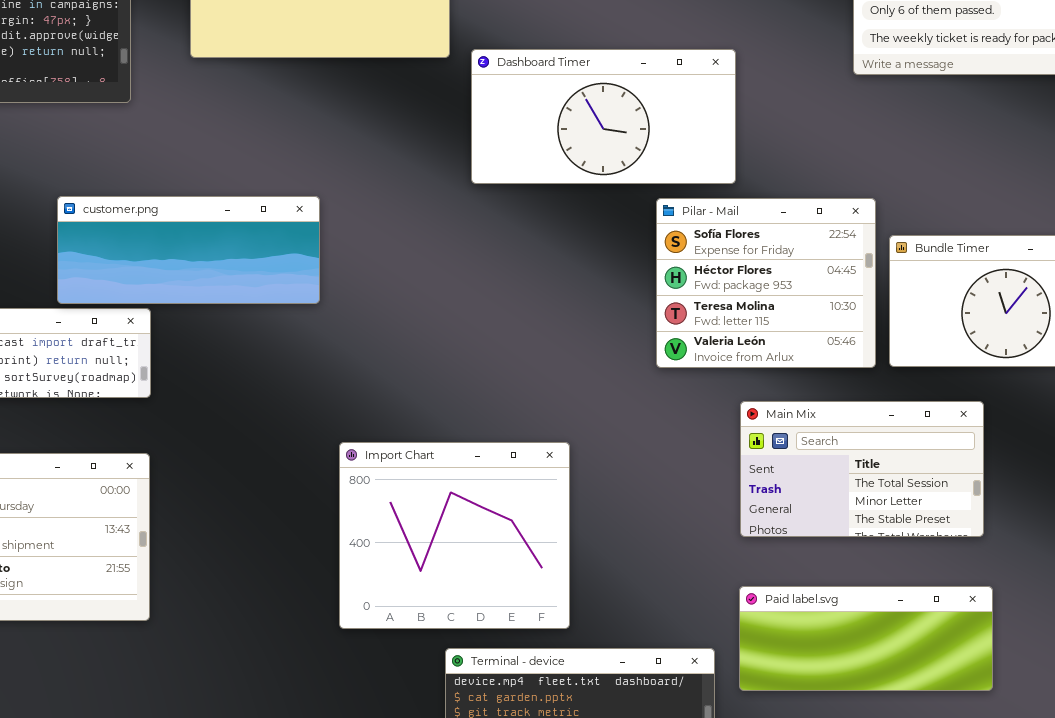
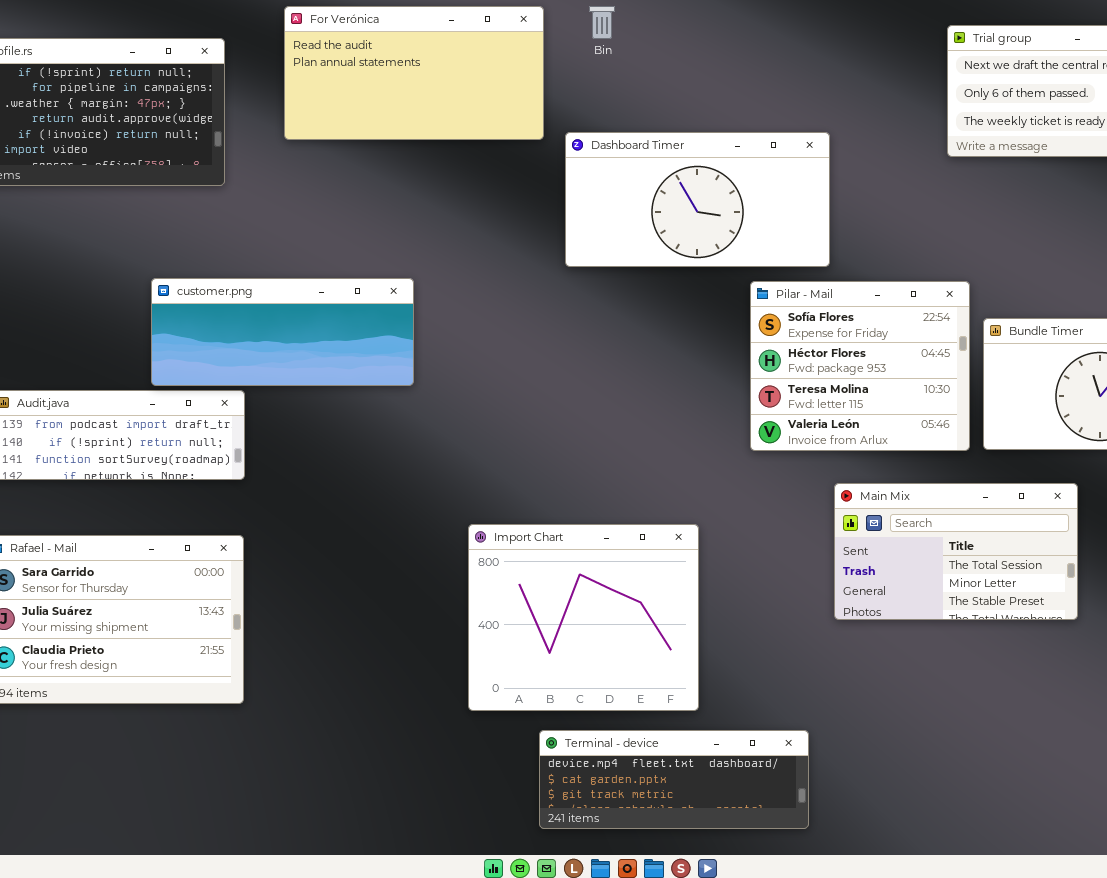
Import Chart: [339,442,570,629] -> [468,524,699,711], moved
Paid label.svg: [739,586,993,691] -> none, closed

